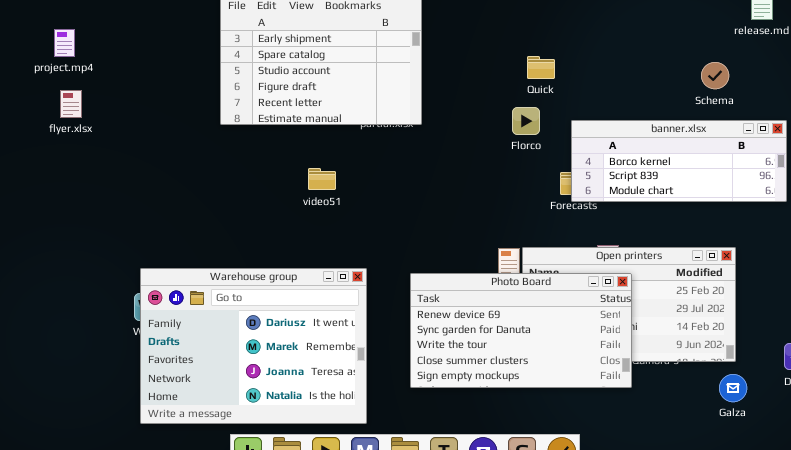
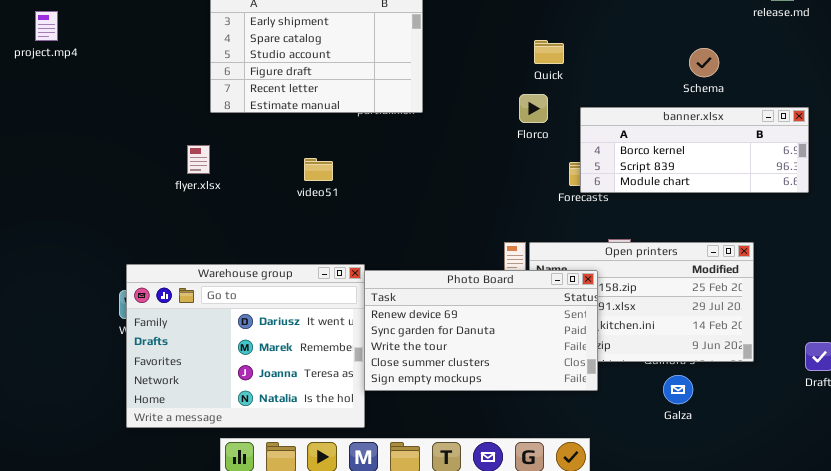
Schema: [701,62,729,89] -> [689,48,719,77], moved
flyer.xlsx: [60,90,82,118] -> [187,145,210,174], moved
Photo Board: [410,273,632,388] -> [364,270,598,391], moved
Galza: [719,374,747,402] -> [663,375,693,404], moved

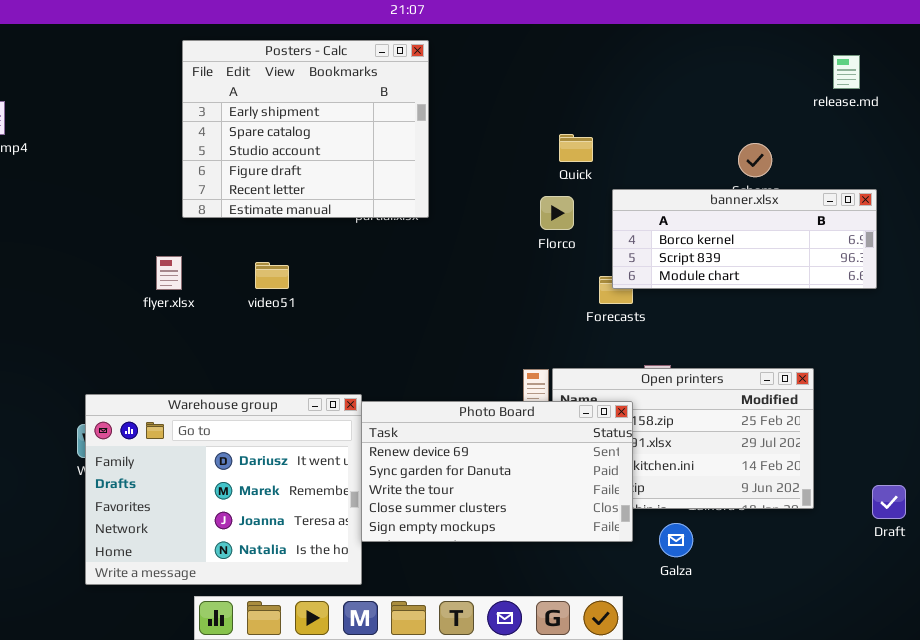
banner.xlsx: [580,107,809,193] -> [612,189,877,289], moved
video51: [304,158,333,181] -> [255,262,289,289], moved
Galza: [663,375,693,404] -> [659,523,693,557], moved

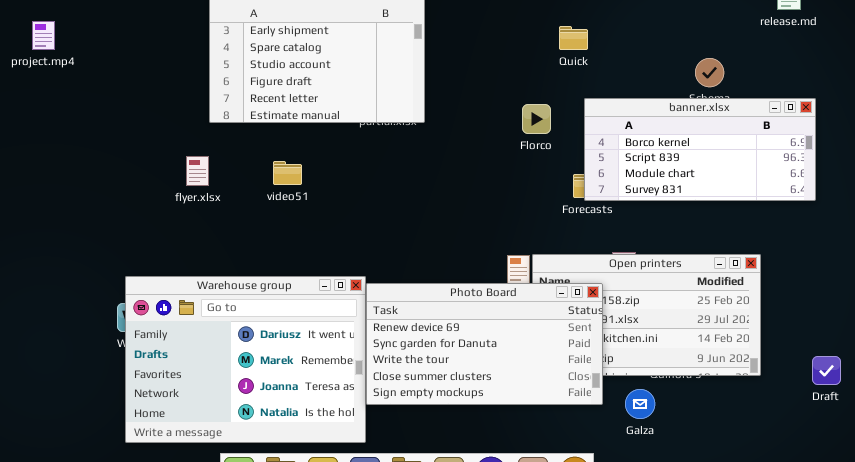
Quick: [559,134,593,162] -> [559,26,588,50], moved
banner.xlsx: [612,189,877,289] -> [584,98,816,201], resized

